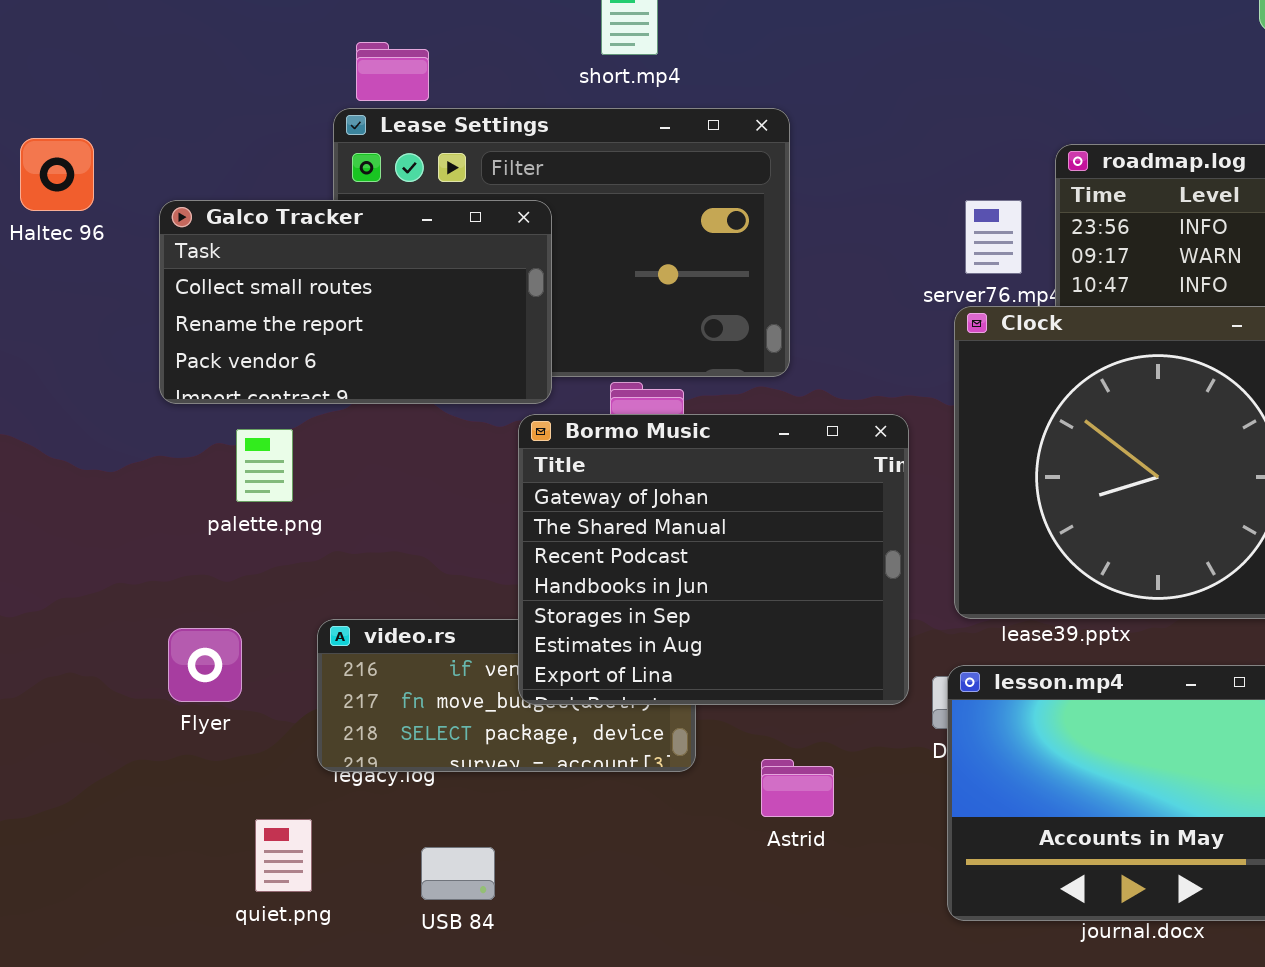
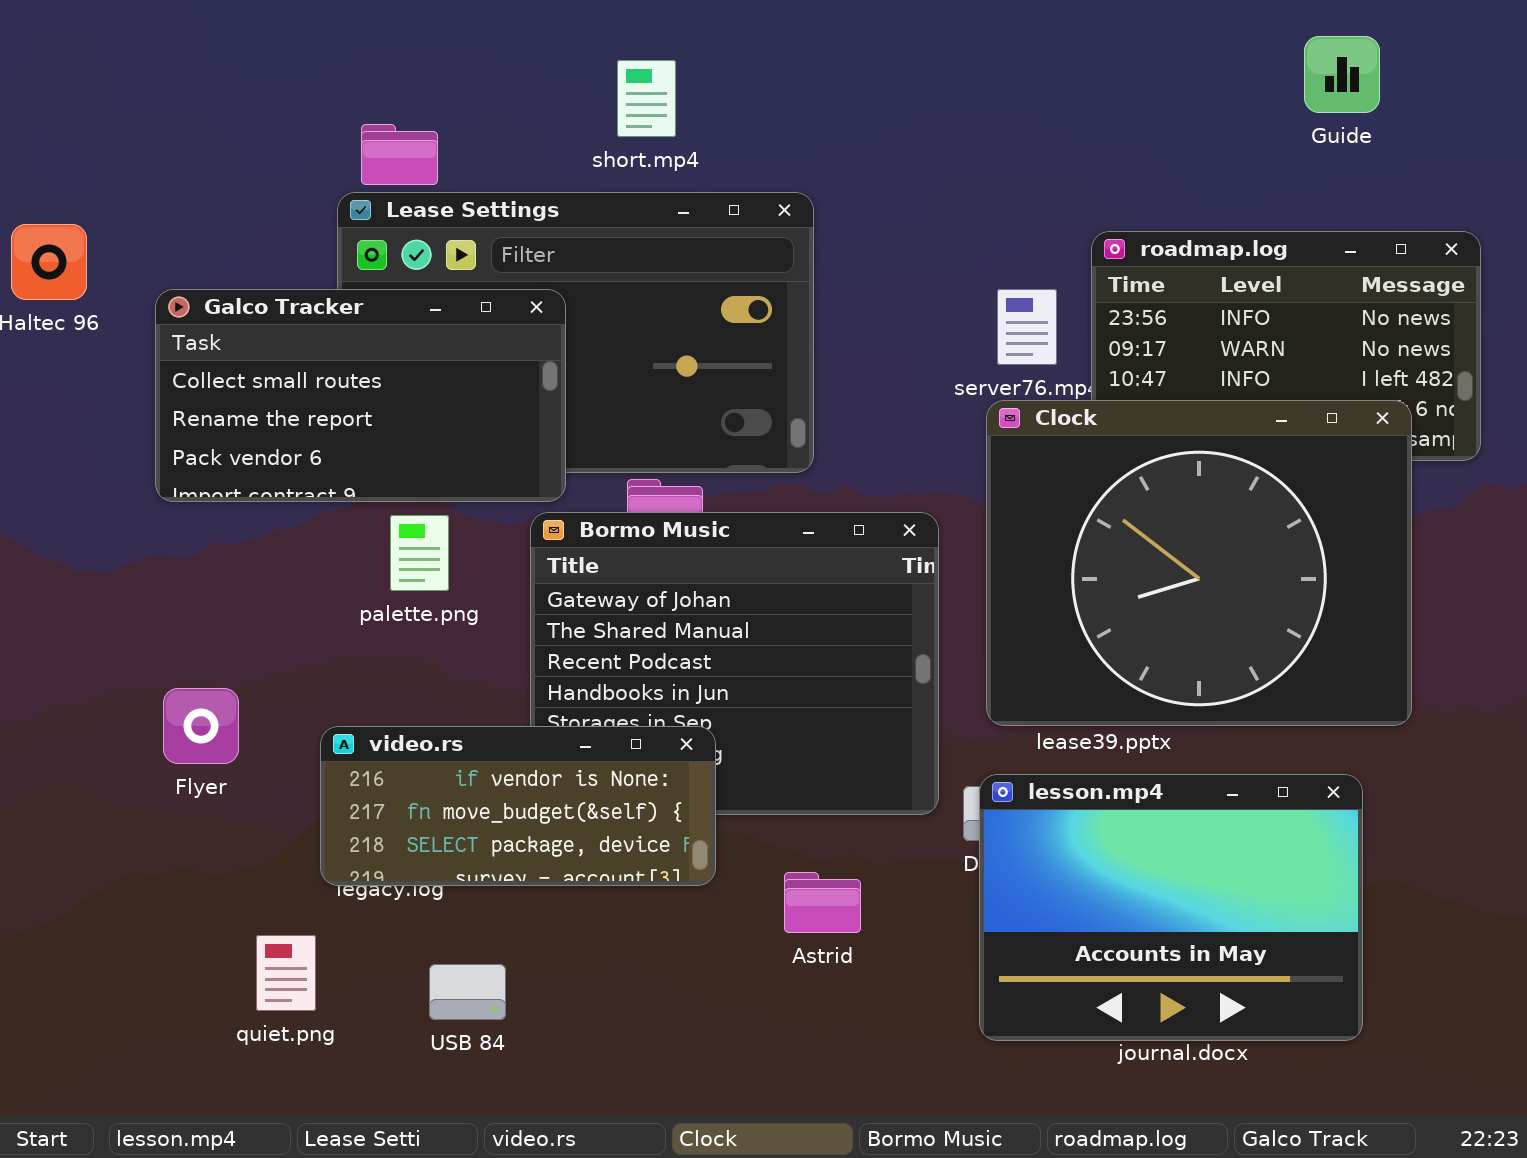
palette.png: [236,429,293,502] -> [390,515,449,591], moved
video.rs: [317,619,696,772] -> [320,726,716,886], raised
Flyer: [168,628,242,702] -> [163,688,239,764], moved

